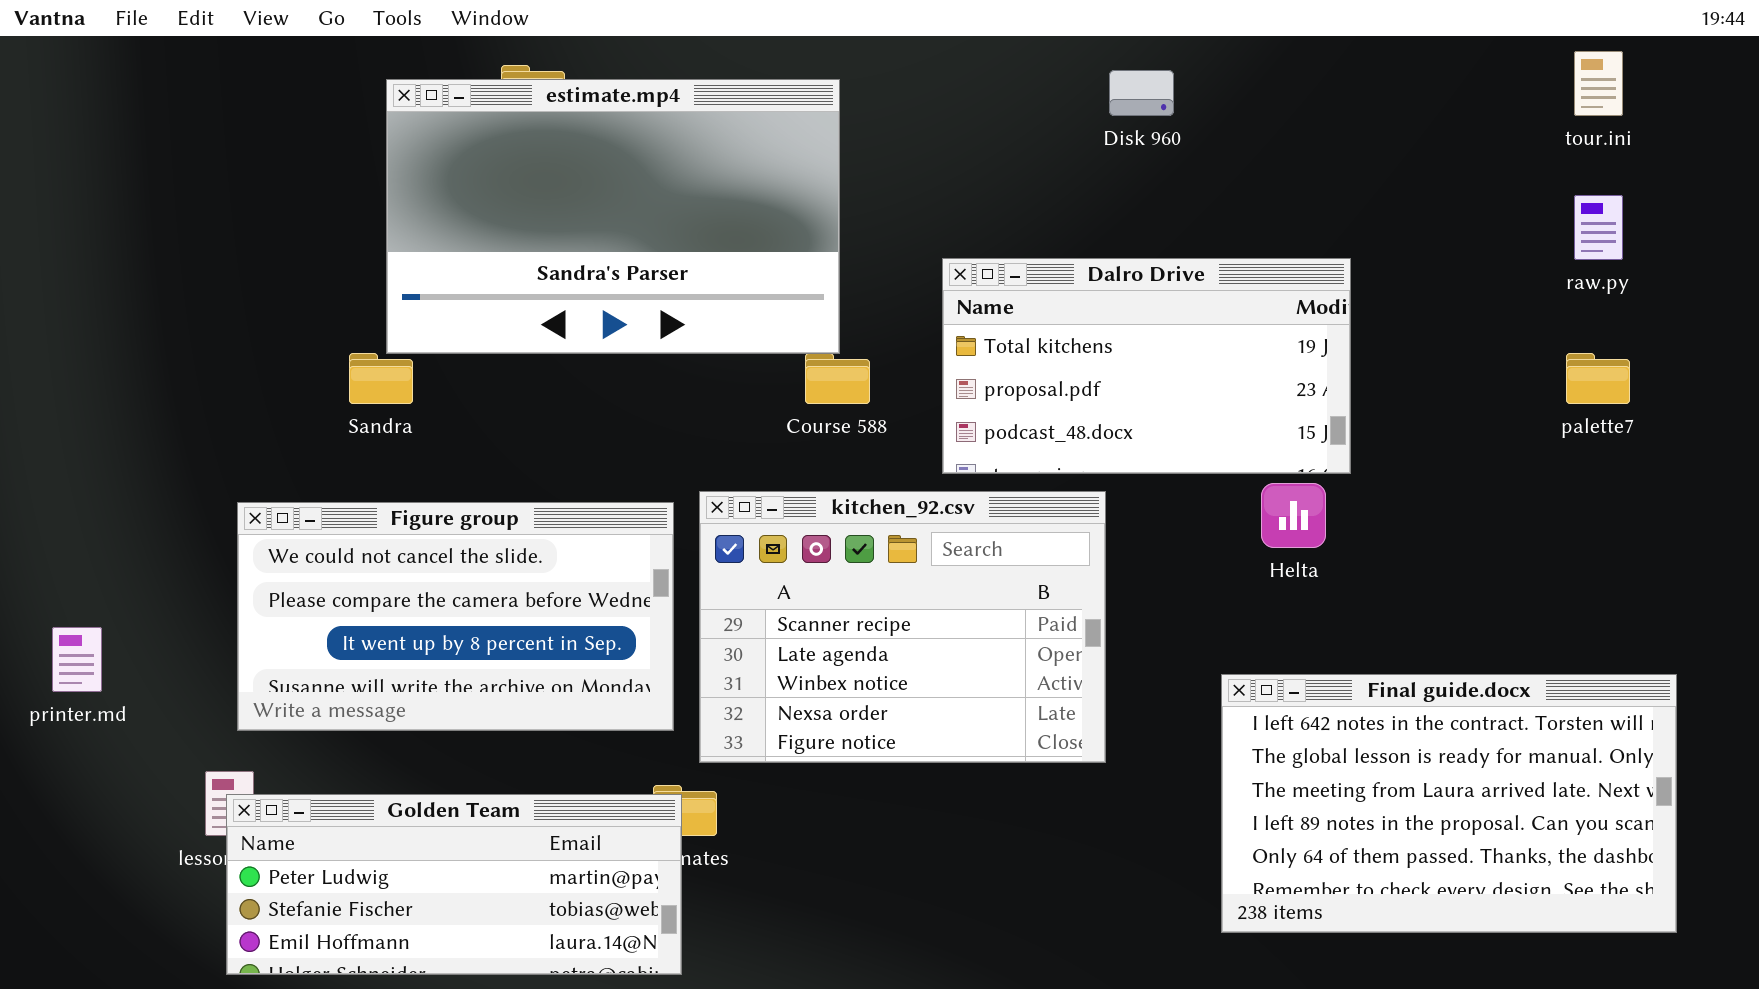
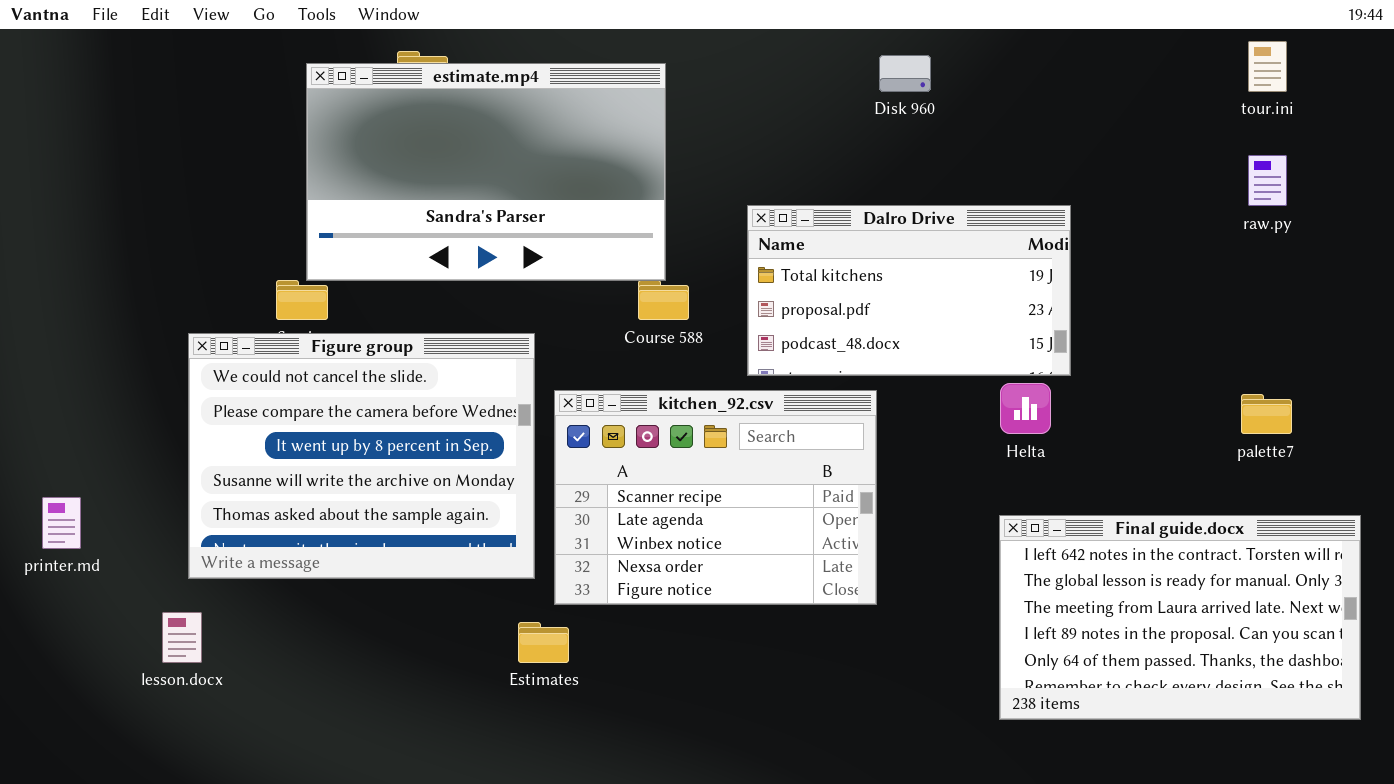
palette7: [1566,353,1630,404] -> [1241,394,1292,434], moved
Figure group: [237,502,674,731] -> [188,333,535,579], resized
Final guide.docx: [1221,674,1677,933] -> [999,515,1361,720], moved
Golden Team: [226,794,682,975] -> none, closed

